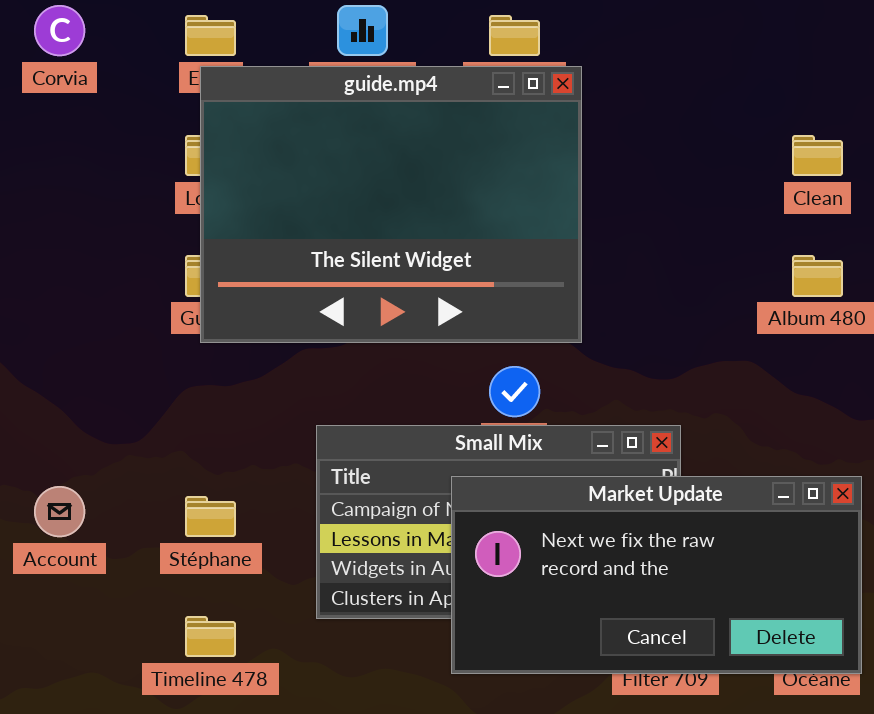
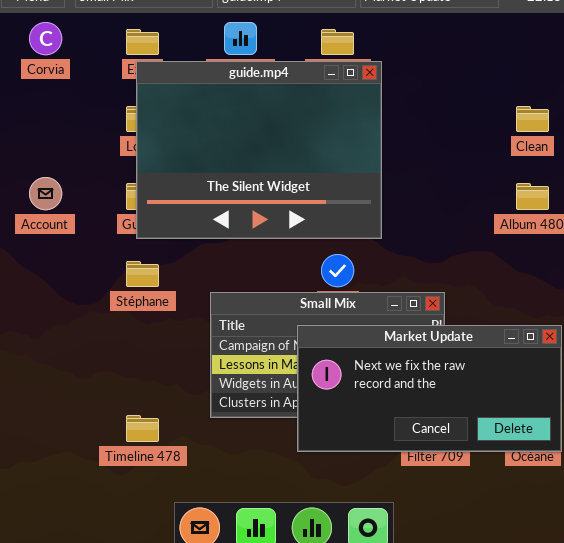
Account: [34,486,85,537] -> [29,177,62,210], moved
Stéphane: [185,496,236,537] -> [126,261,159,287], moved

